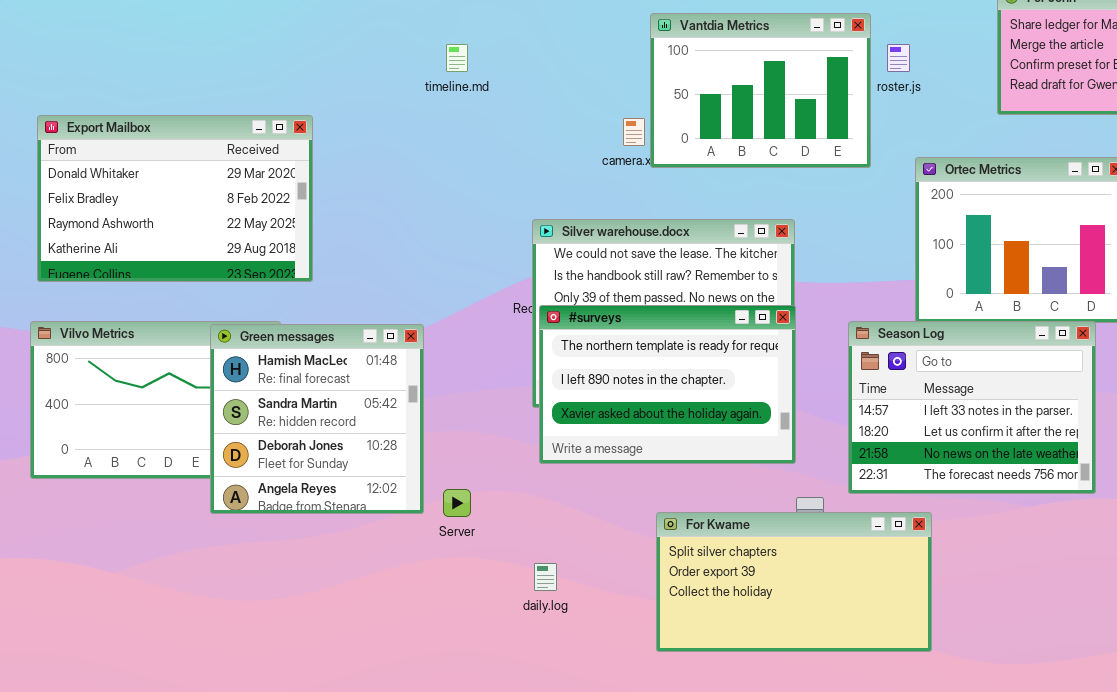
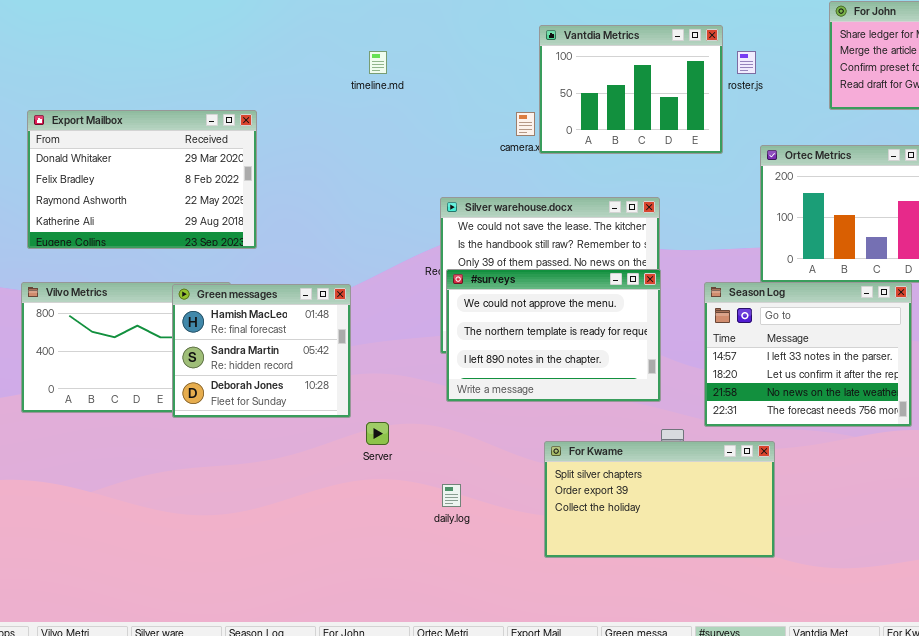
#surveys: [539,305,796,464] -> [446,269,661,402], scrolled up 1 row
Green messages: [210,324,424,514] -> [172,284,351,418], resized

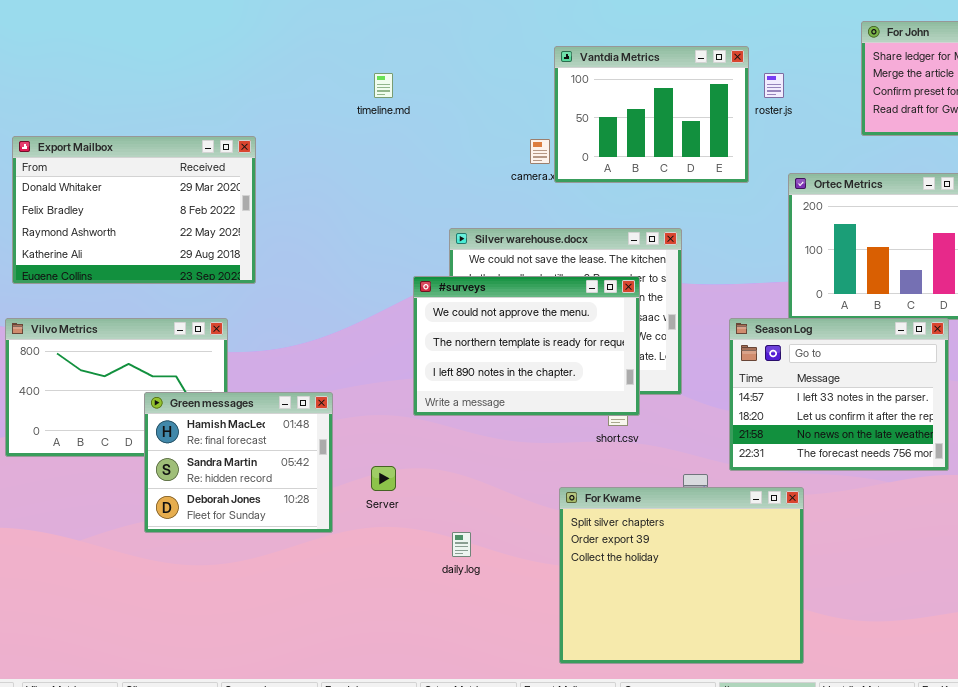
#surveys: [446,269,661,402] -> [413,276,640,416], moved
Green messages: [172,284,351,418] -> [144,392,333,533], moved
For Kwame: [544,441,775,558] -> [559,487,804,664], resized

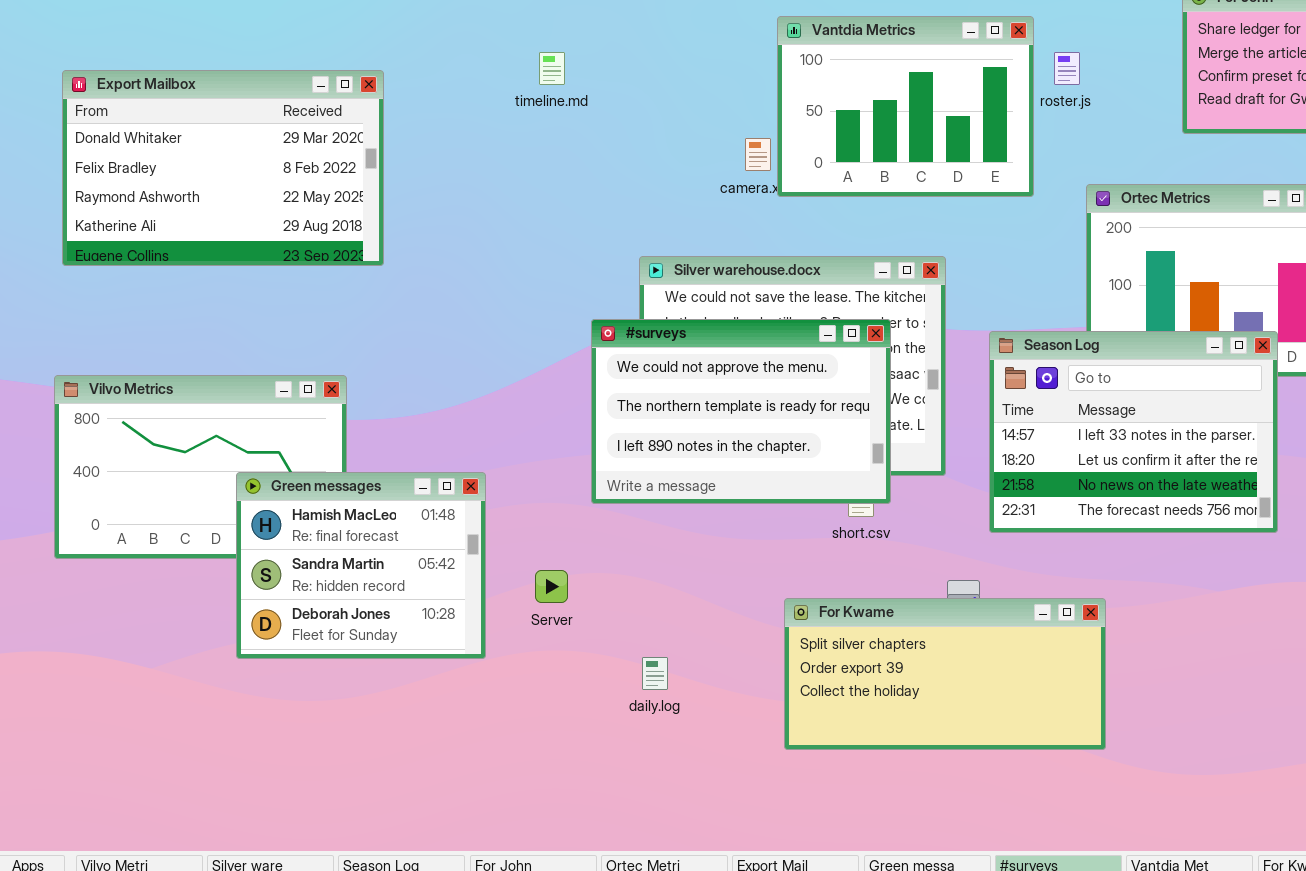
Export Mailbox: [12,136,256,284] -> [62,70,384,266], moved
Season Log: [729,318,949,471] -> [989,331,1278,533], moved
For Kwame: [559,487,804,664] -> [784,598,1106,750], resized

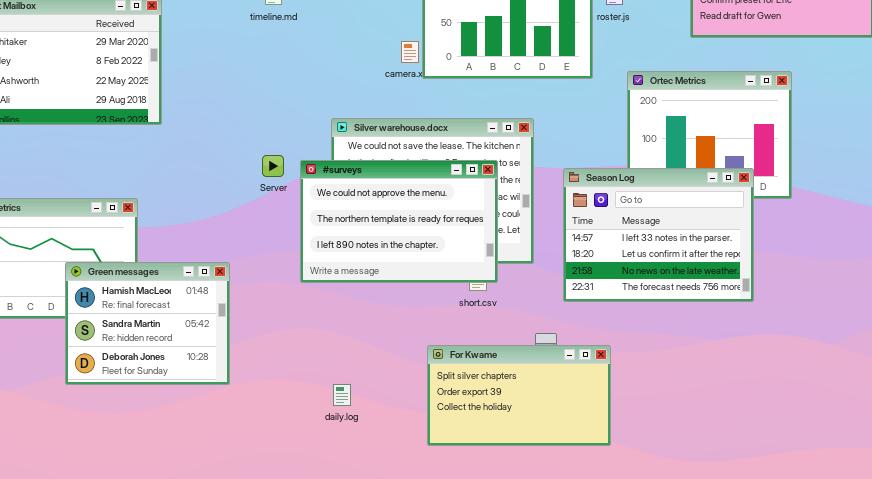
Server: [535,570,568,603] -> [262,155,284,177], moved
For Kwame: [784,598,1106,750] -> [427,345,611,446], resized

